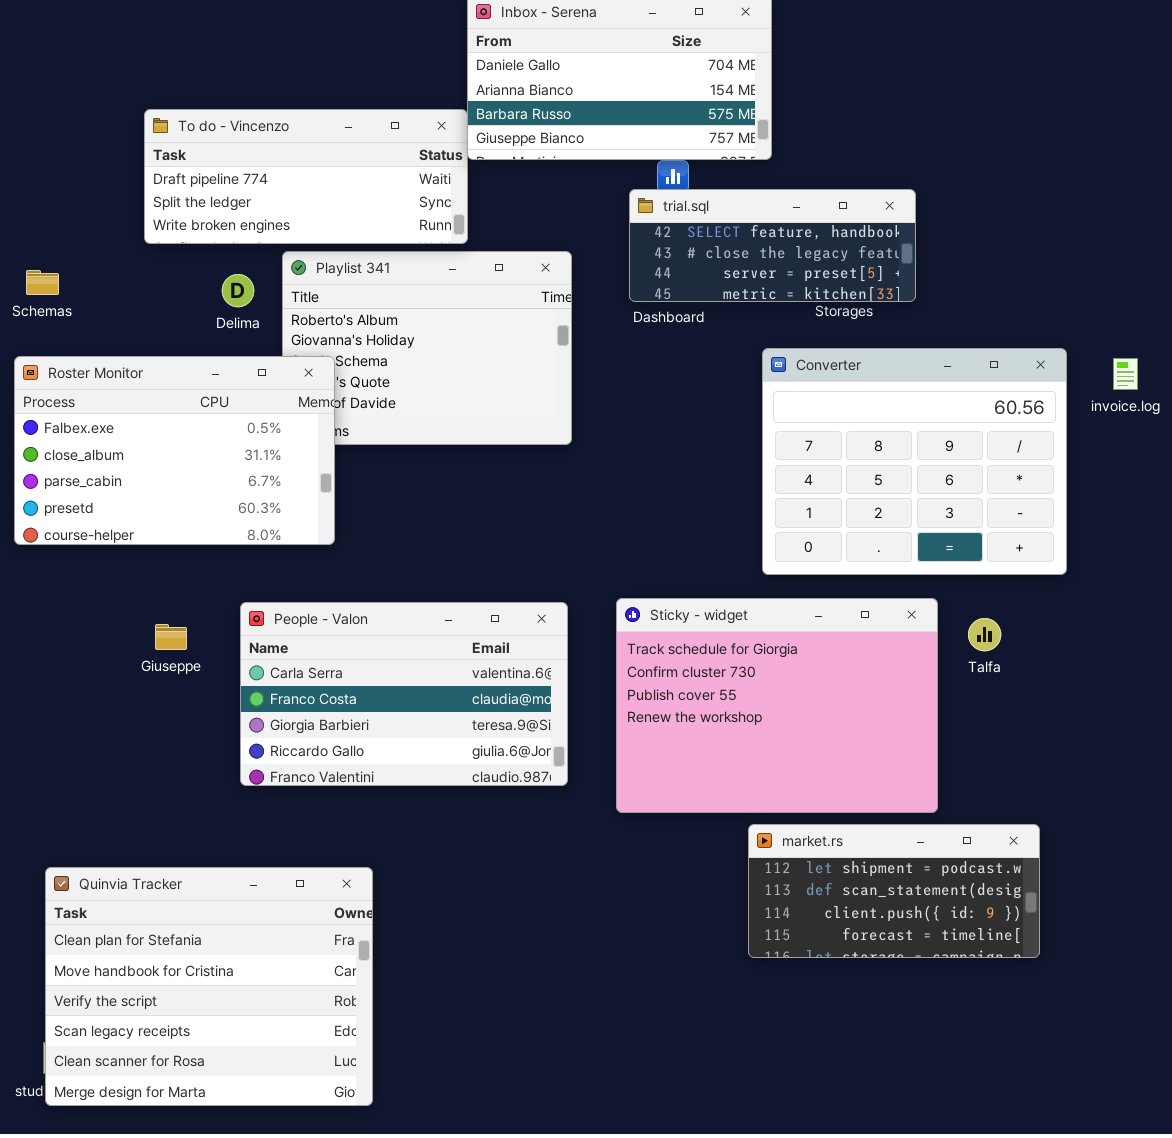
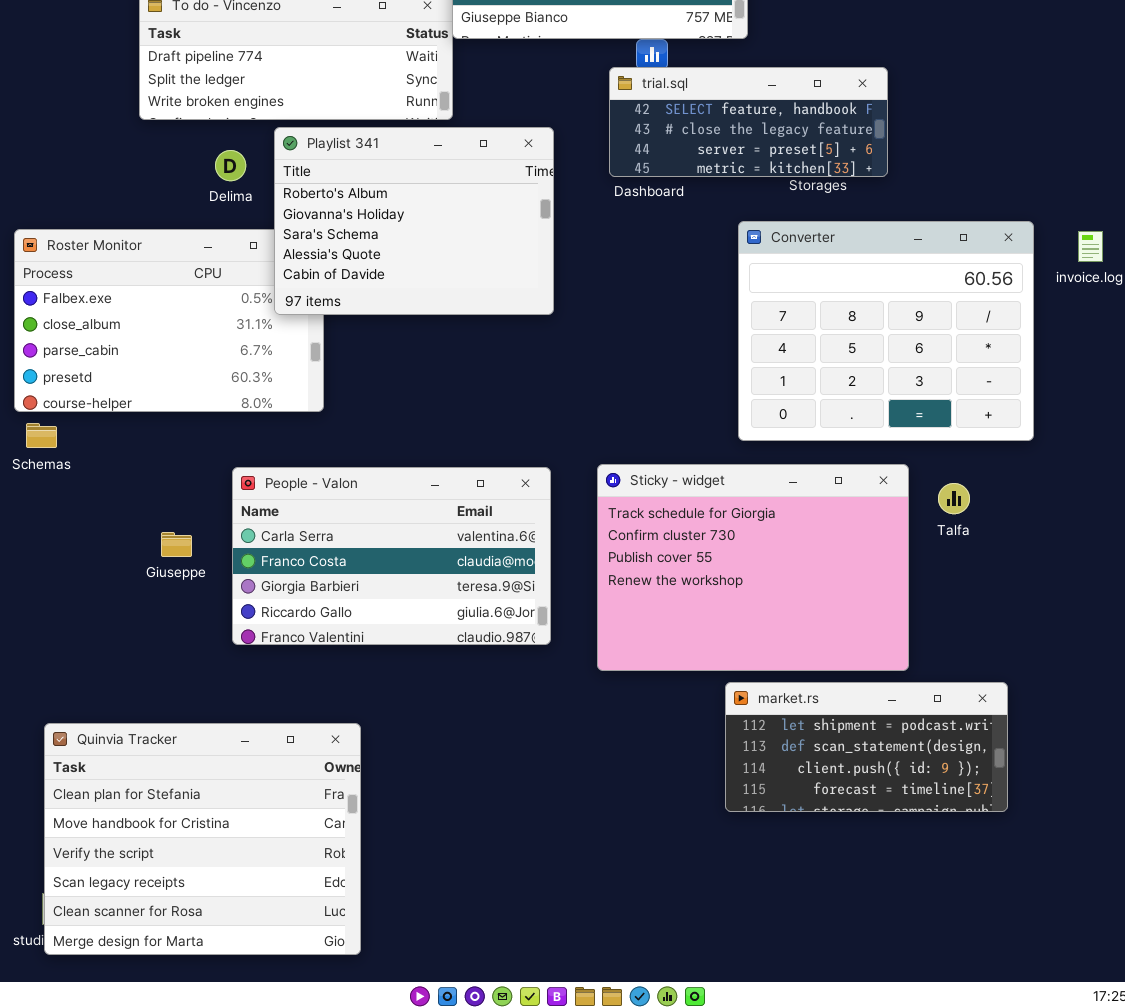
Playlist 341: [282,251,572,445] -> [274,127,554,315], raised
Schemas: [26,270,59,295] -> [26,423,57,448], moved
Giuseppe: [155,624,187,650] -> [161,532,192,557], moved

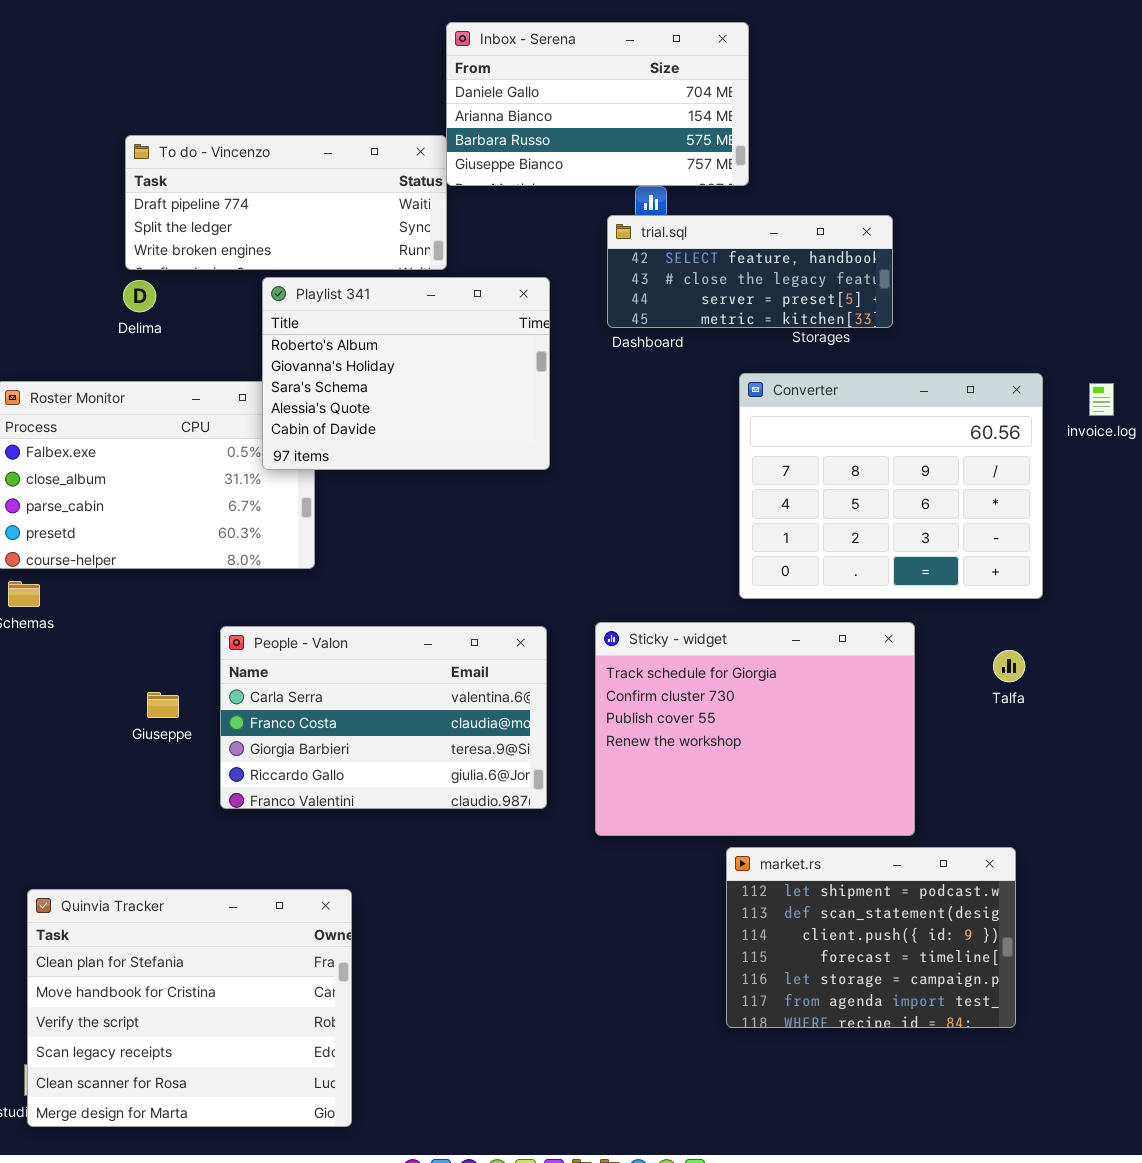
Delima: [215,150,246,181] -> [123,280,156,312], moved
Talfa: [938,483,970,514] -> [993,650,1025,682], moved
market.rs: [725,682,1008,812] -> [726,847,1016,1028], resized

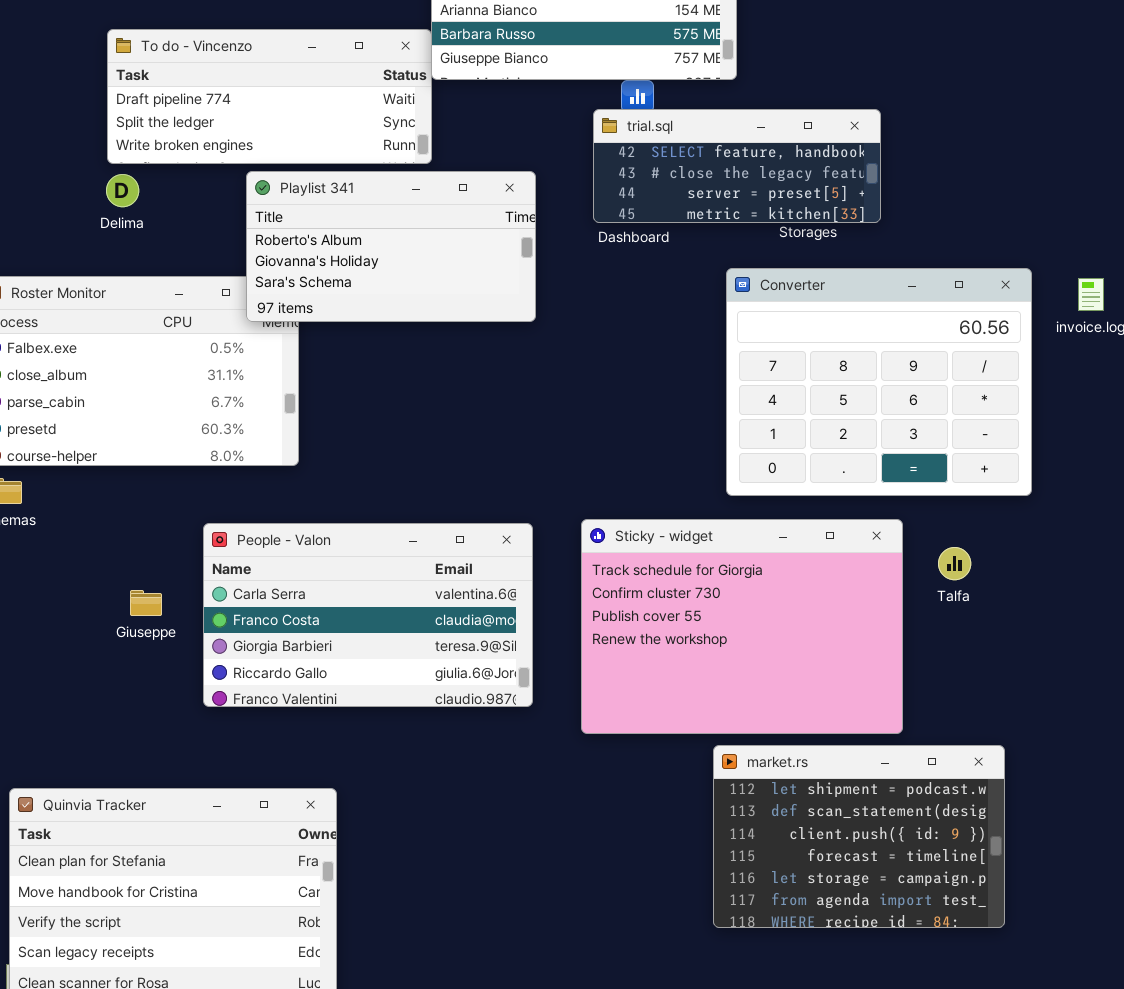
Playlist 341: [262,277,550,470] -> [246,171,536,322], resized
Talfa: [993,650,1025,682] -> [938,547,971,580], moved

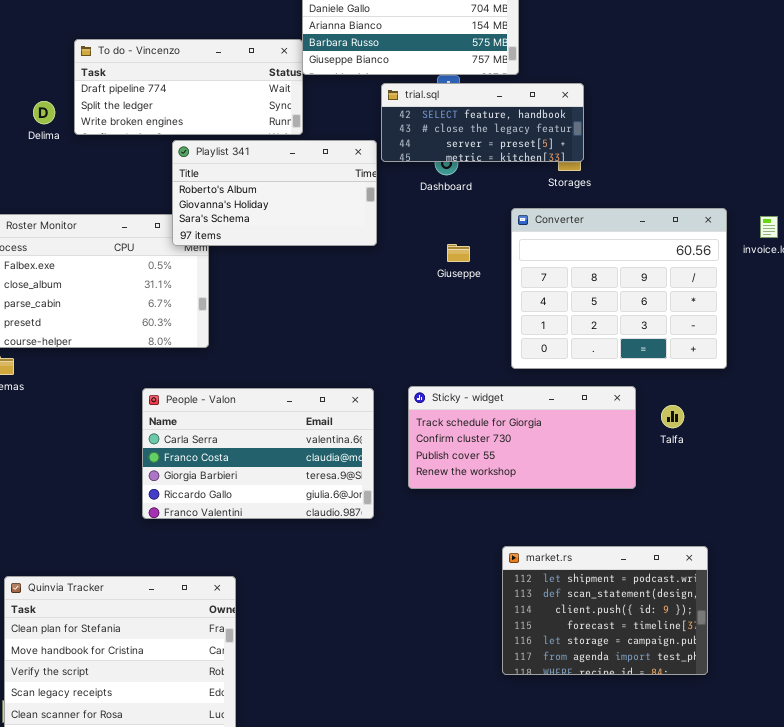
trial.sql: [593,109,881,223] -> [381,83,584,162], moved
Delima: [106,174,139,207] -> [33,101,55,124], moved
Sticky - widget: [581,519,903,734] -> [408,386,636,489], resized
Giuseppe: [130,590,162,616] -> [447,244,470,262], moved

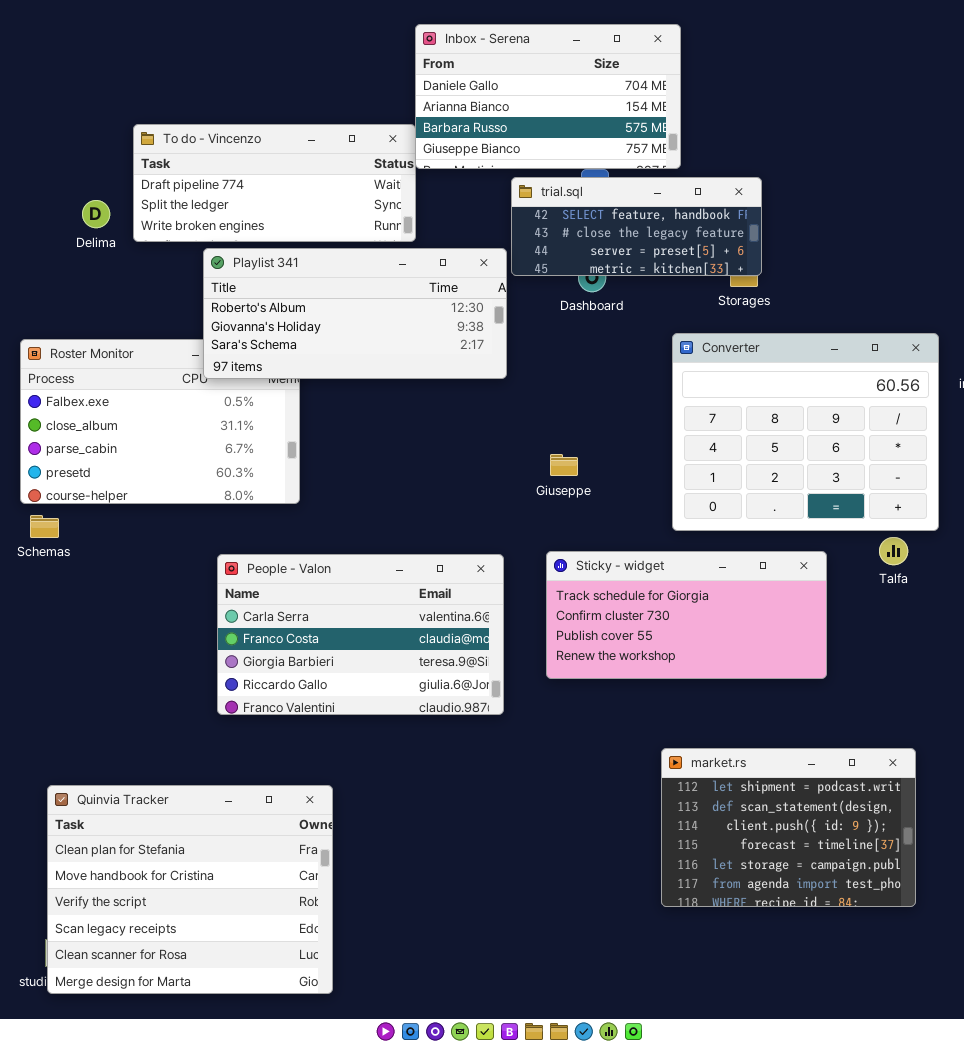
Playlist 341: [172,140,377,246] -> [203,248,507,379], resized
Giuseppe: [447,244,470,262] -> [550,454,578,476], moved
Talfa: [661,405,684,428] -> [879,537,908,565], moved

